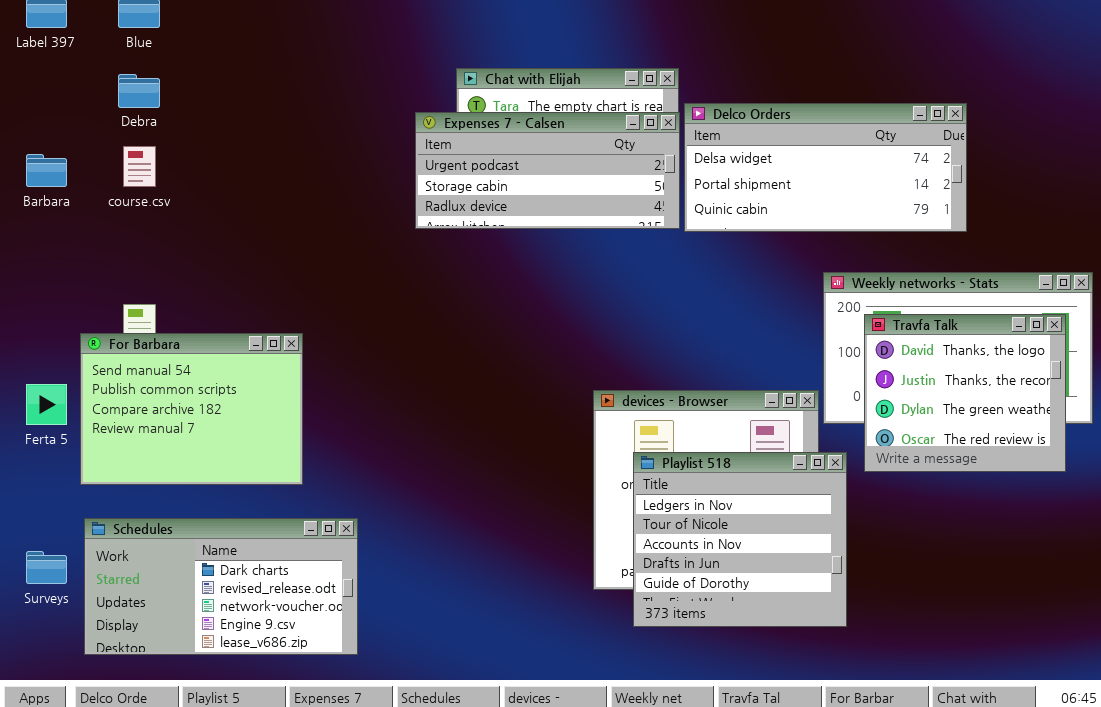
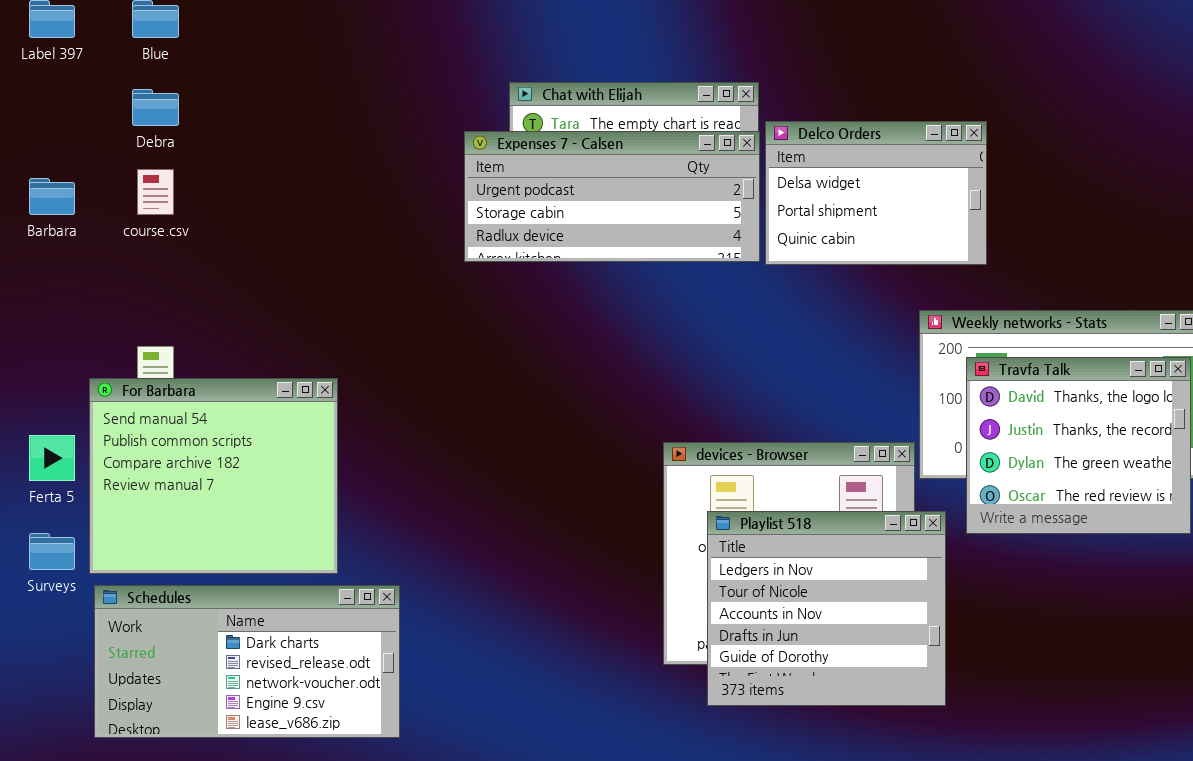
Delco Orders: [684,103,967,232] -> [765,121,987,265], resized
For Barbara: [80,333,303,485] -> [89,378,338,574], resized
Surveys: [26,551,67,584] -> [29,533,75,570], moved

